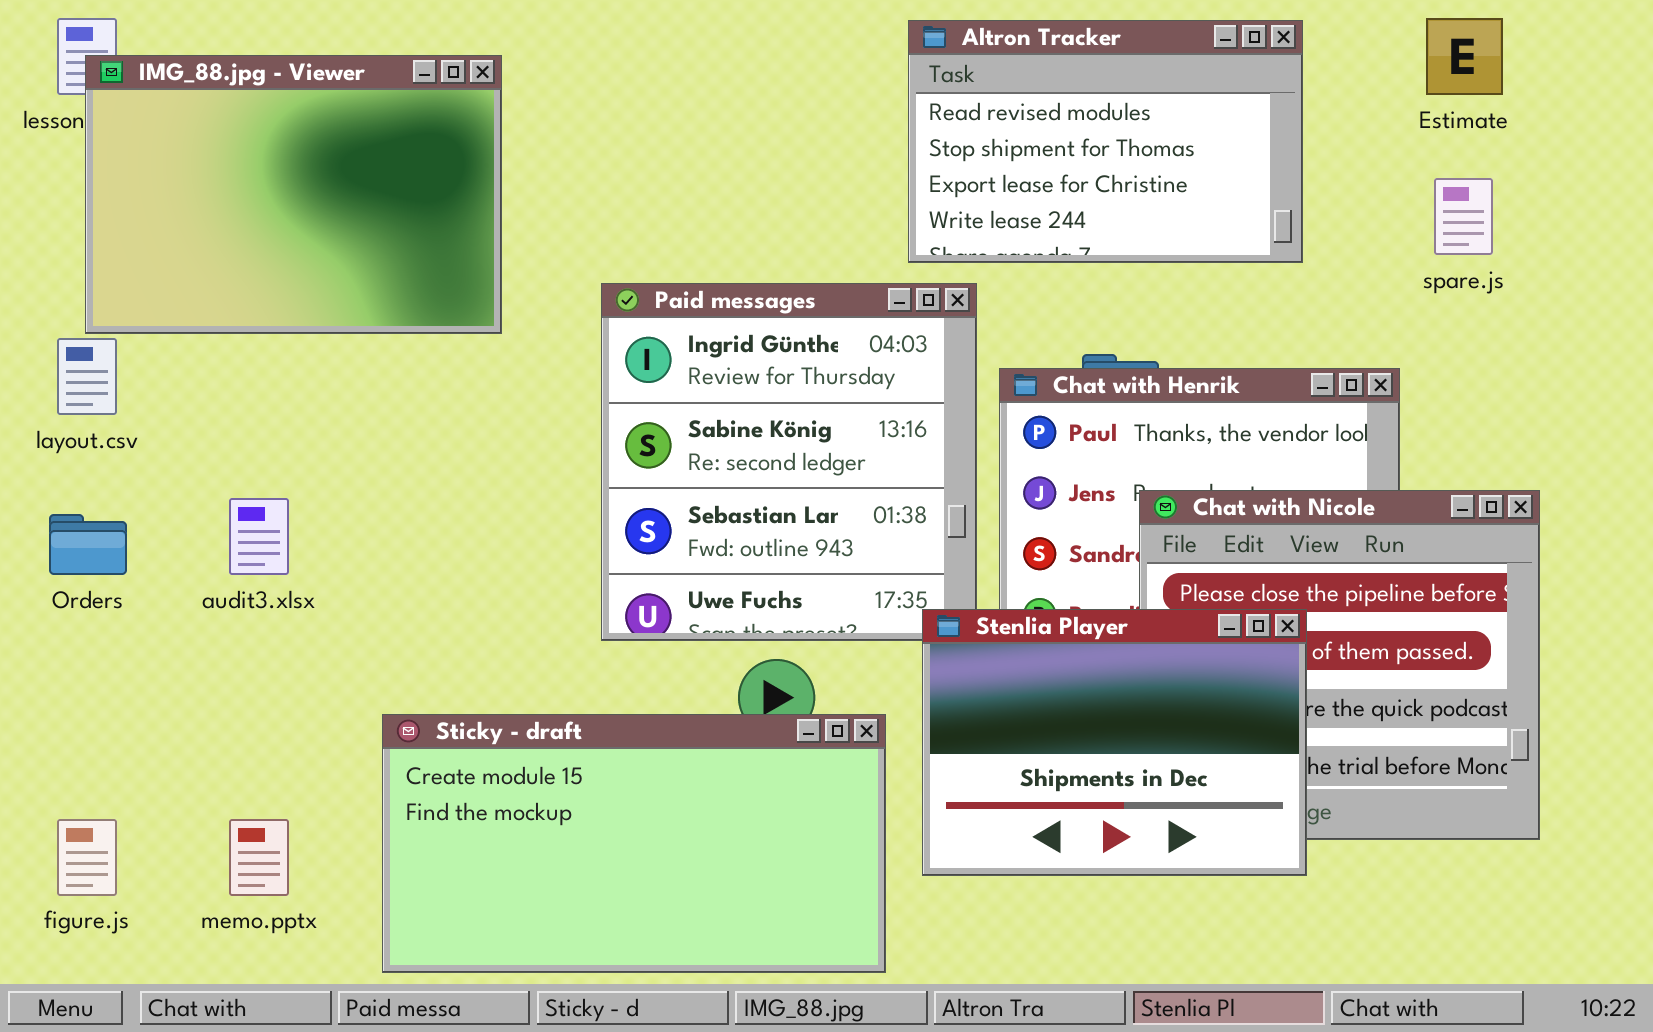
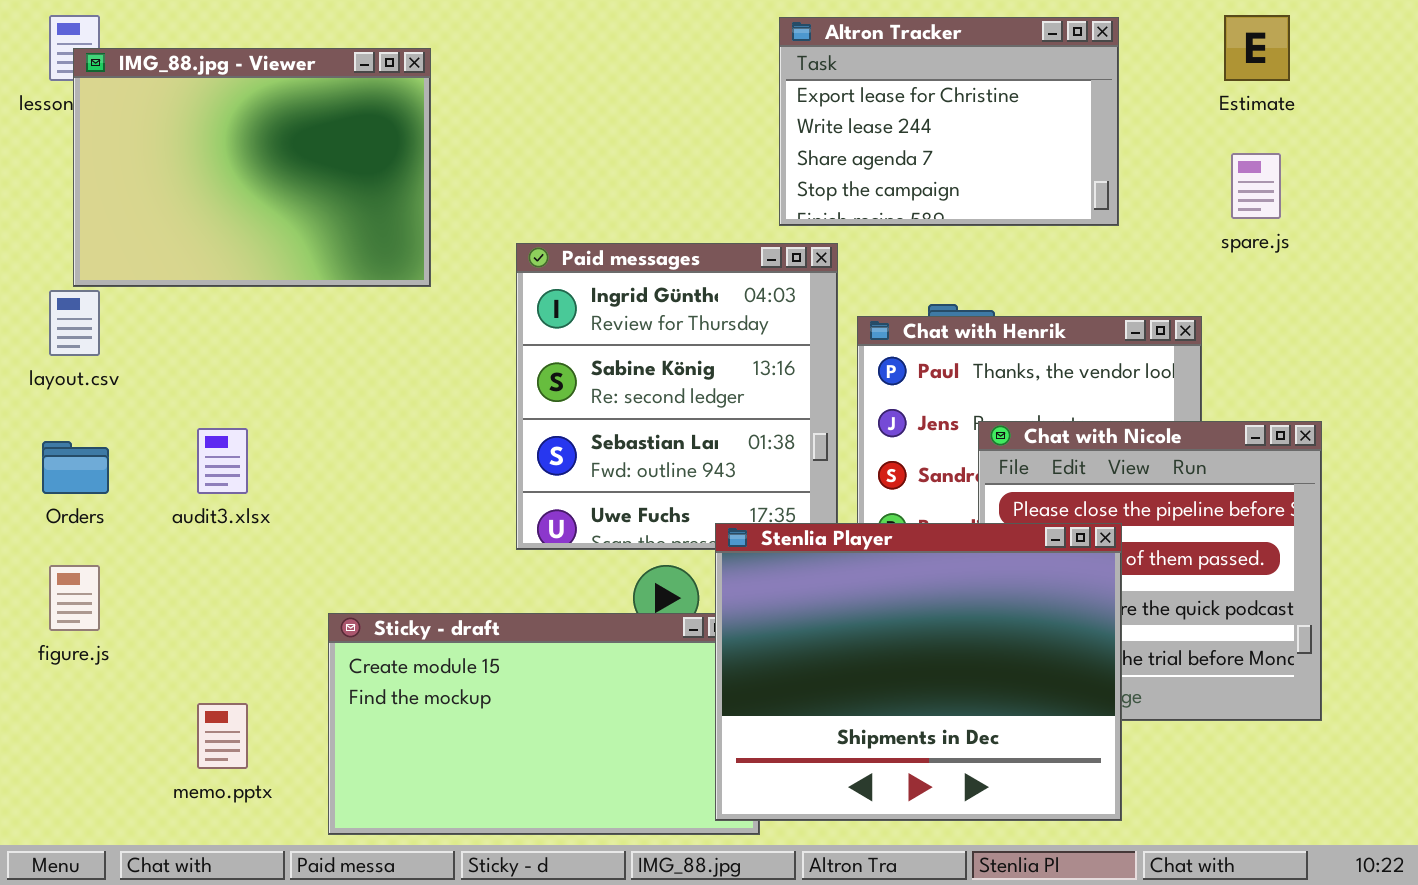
Altron Tracker: [908,20,1303,263] -> [779,17,1119,226], scrolled down 2 rows
Stenlia Player: [922,609,1307,876] -> [715,523,1122,821], resized
figure.js: [57,819,117,896] -> [49,565,100,631], moved

